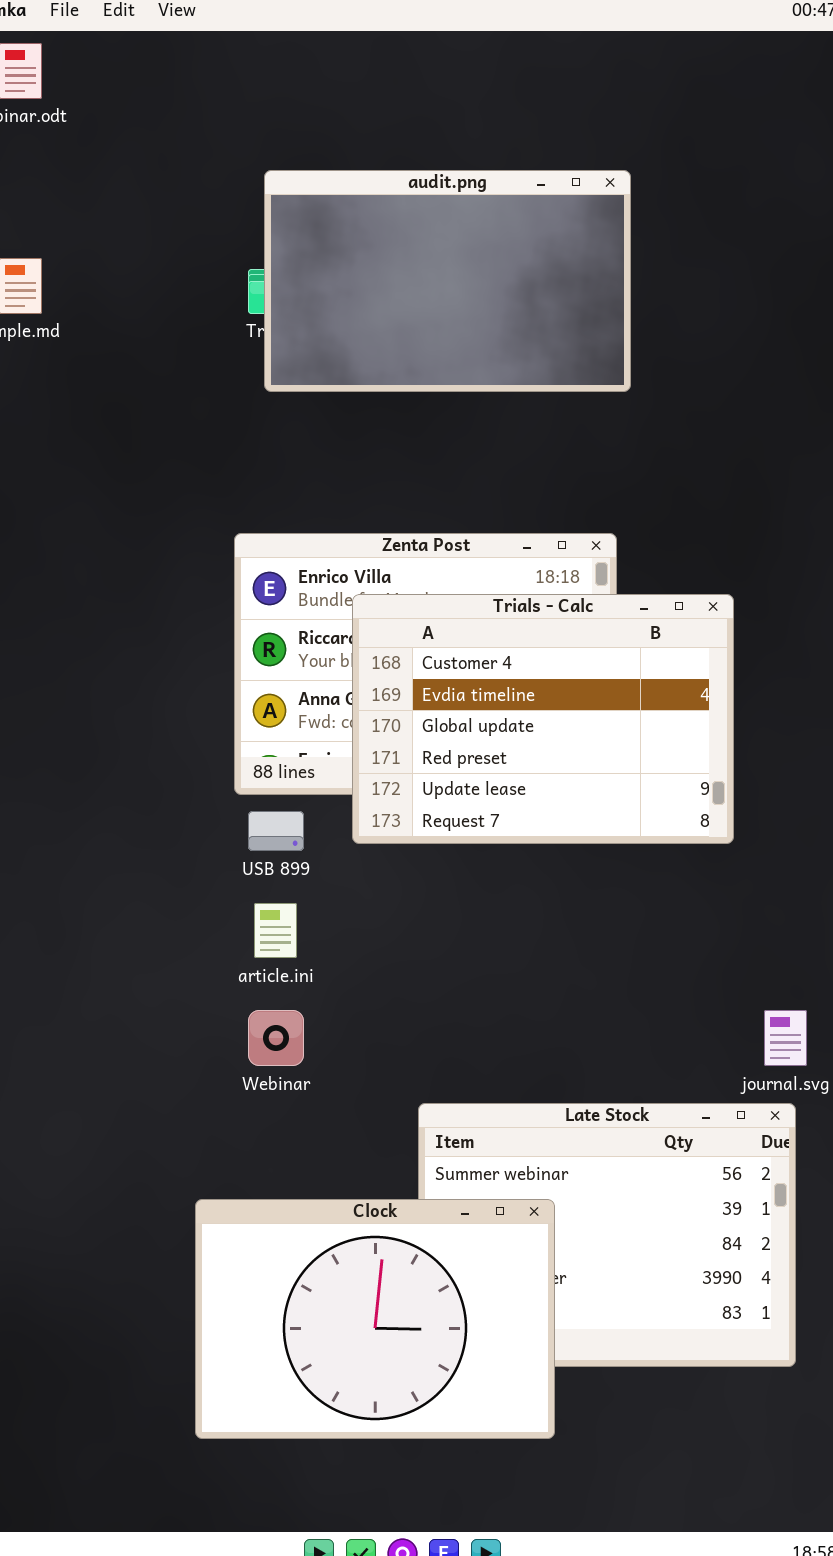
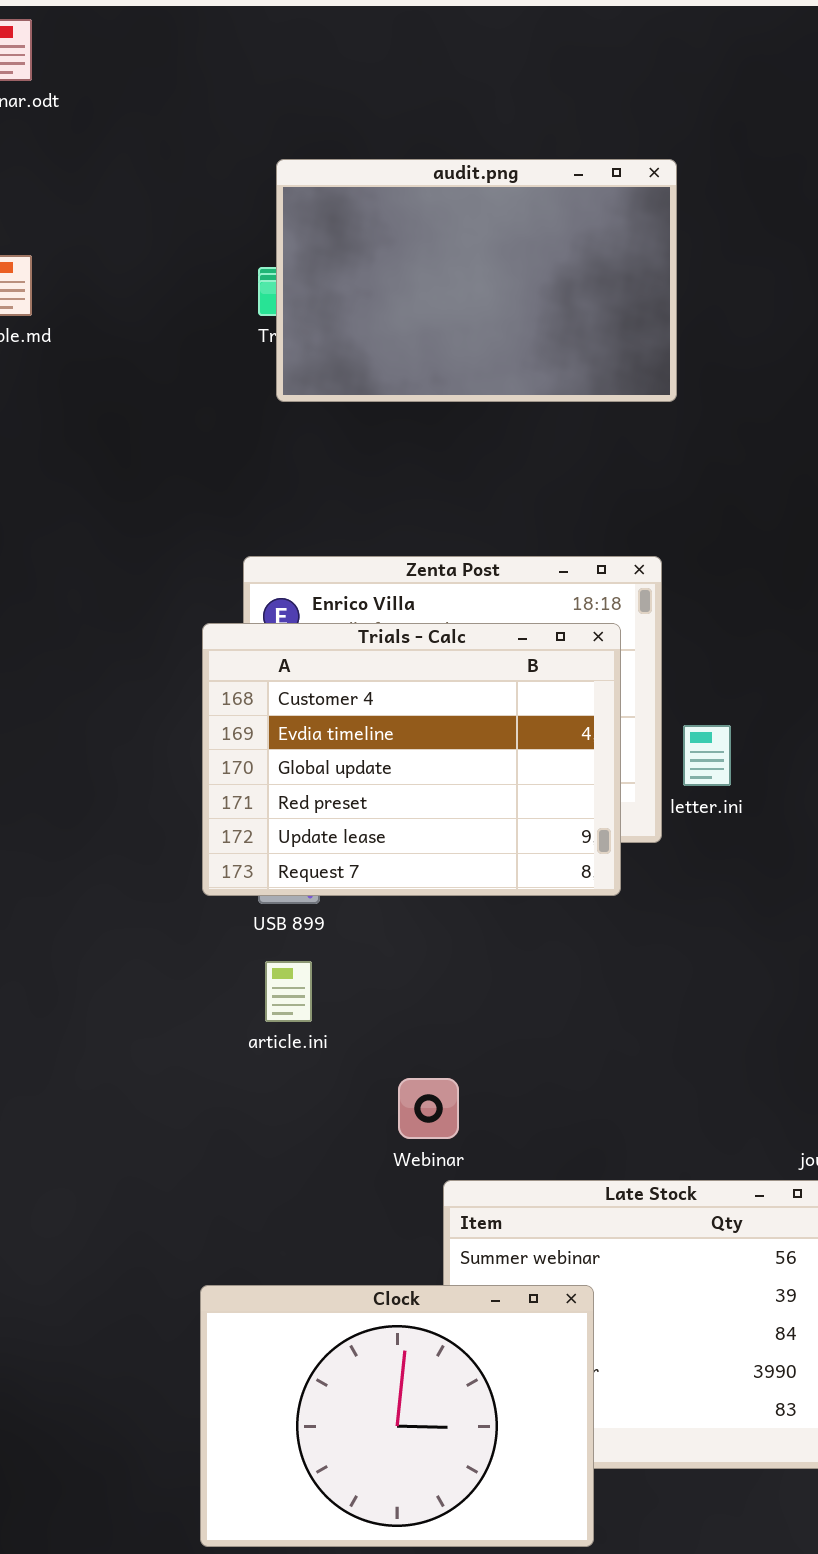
Trials - Calc: [352,594,734,844] -> [202,623,621,896], moved
Webinar: [248,1010,304,1066] -> [398,1078,459,1139], moved

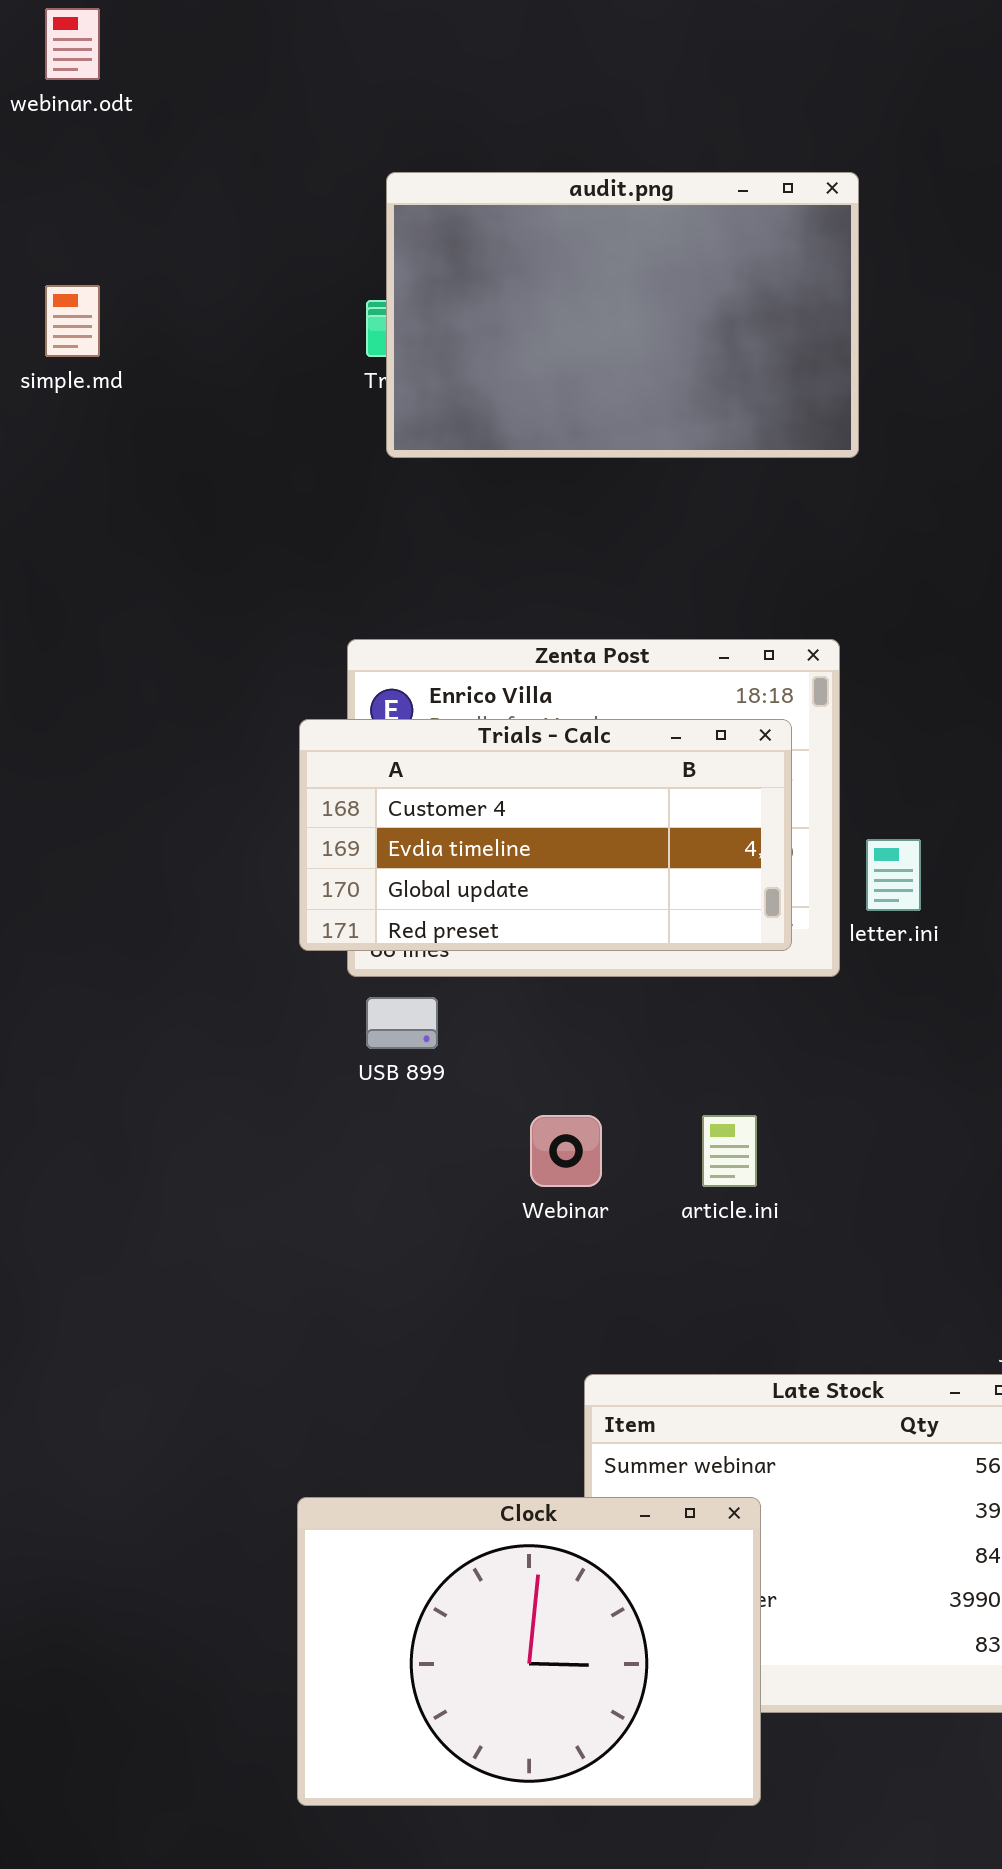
Trials - Calc: [202,623,621,896] -> [299,719,792,951], resized
article.ini: [265,961,312,1022] -> [702,1115,757,1187], moved
Webinar: [398,1078,459,1139] -> [530,1115,602,1187], moved

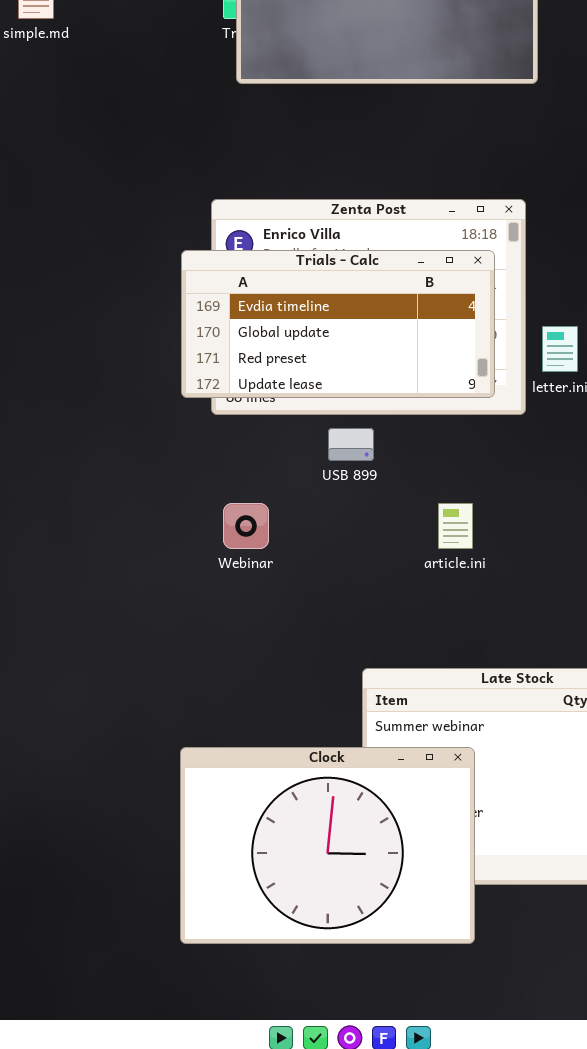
Trials - Calc: [299,719,792,951] -> [181,250,495,398], scrolled down 1 row
USB 899: [366,997,438,1049] -> [328,428,374,461], moved
Webinar: [530,1115,602,1187] -> [223,503,269,549], moved

